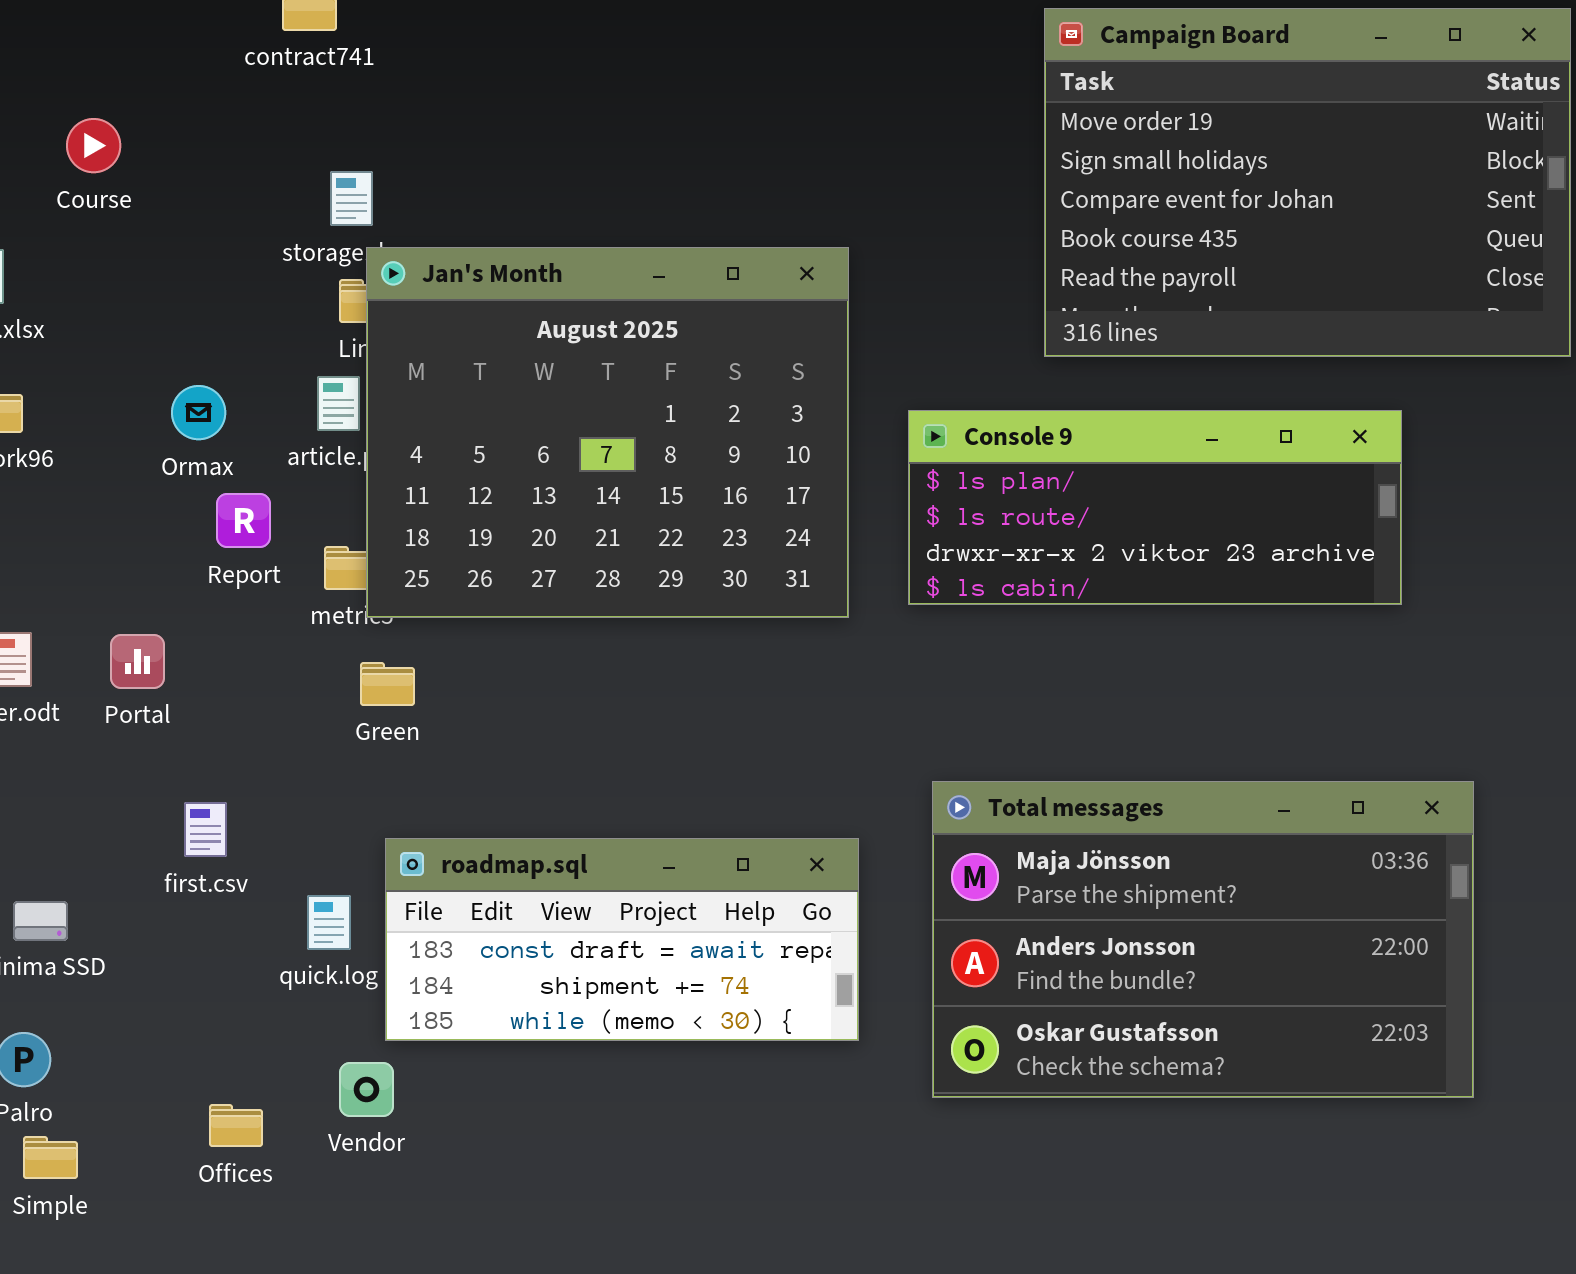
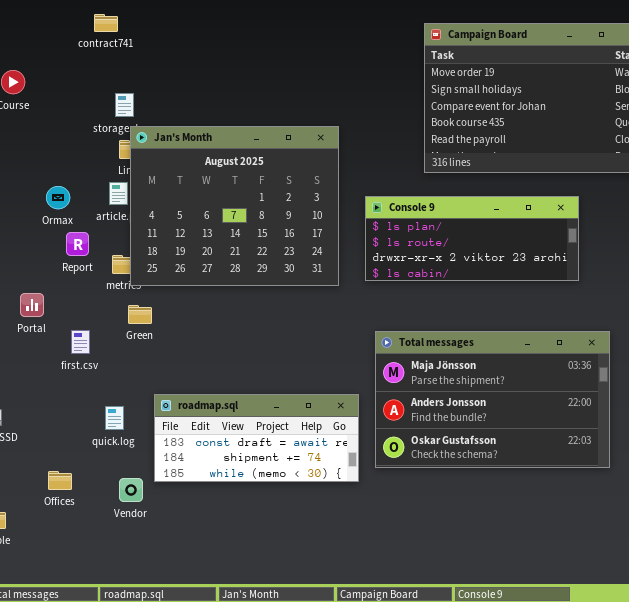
Total messages: [932,781,1474,1098] -> [375,331,610,468], moved
first.csv: [184,802,227,857] -> [71,330,90,354], moved
roadmap.sql: [385,838,859,1041] -> [154,394,359,482], moved
Offices: [209,1104,263,1147] -> [48,471,72,490], moved

